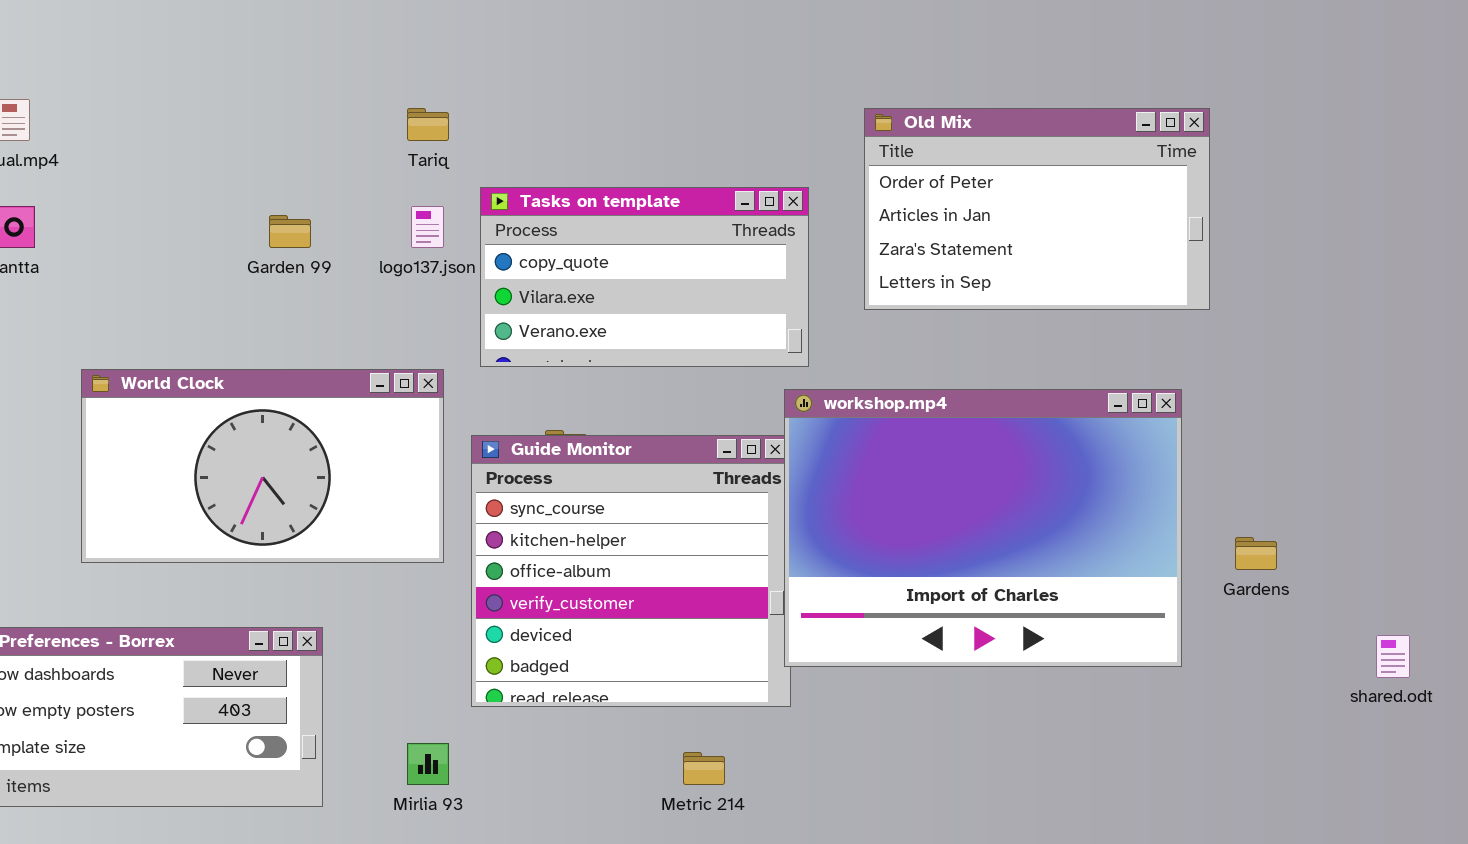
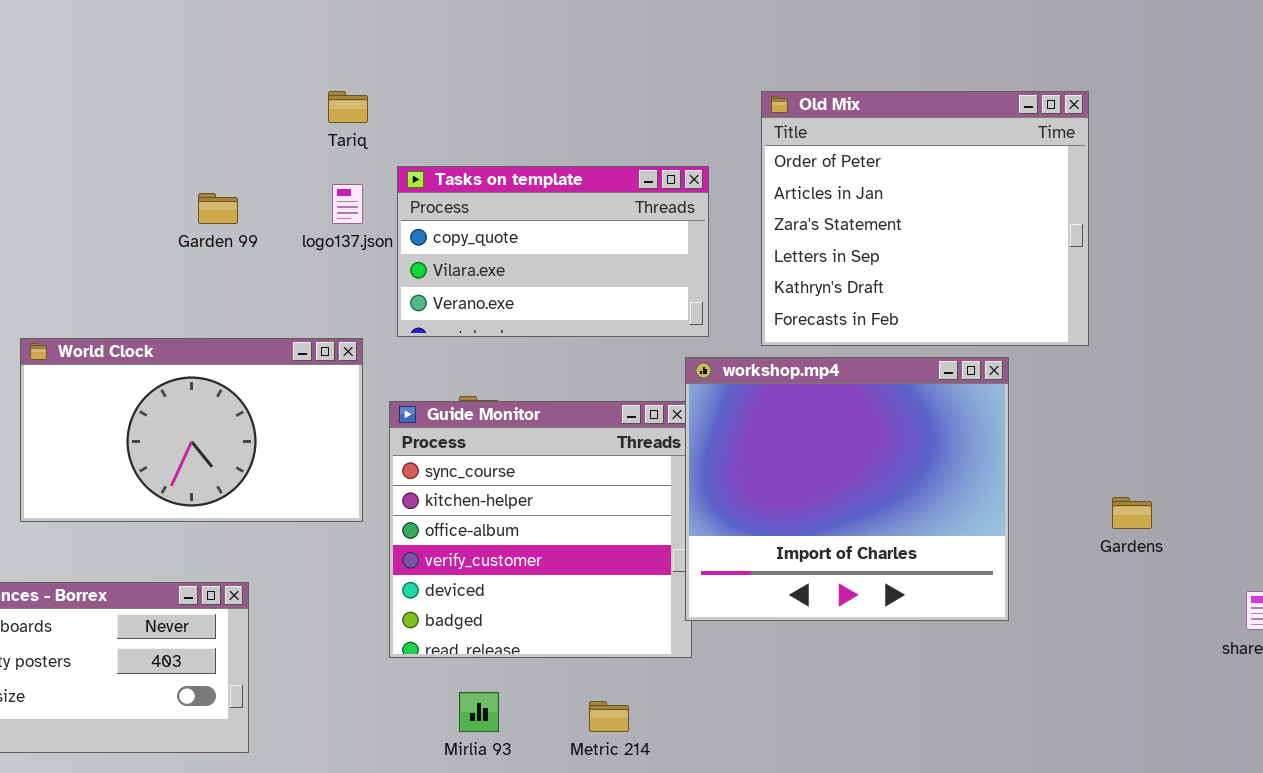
Old Mix: [864,108,1210,310] -> [761,91,1089,346], resized
workshop.mp4: [784,389,1182,667] -> [685,357,1009,621], resized
Mirlia 93: [407,743,449,785] -> [459,692,499,732], moved

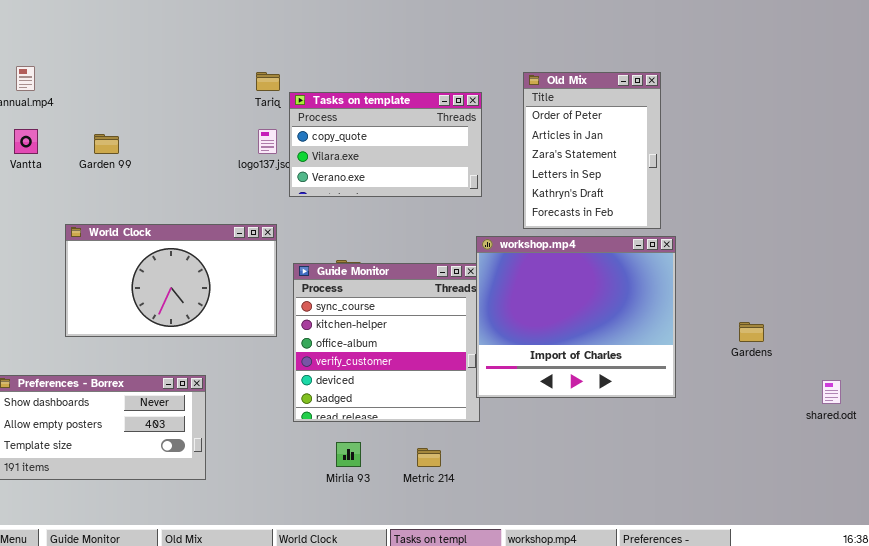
Old Mix: [761,91,1089,346] -> [523,72,661,229], resized
Tasks on template: [397,166,709,337] -> [289,92,482,197], moved
Garden 99: [198,193,238,224] -> [94,134,119,154], moved

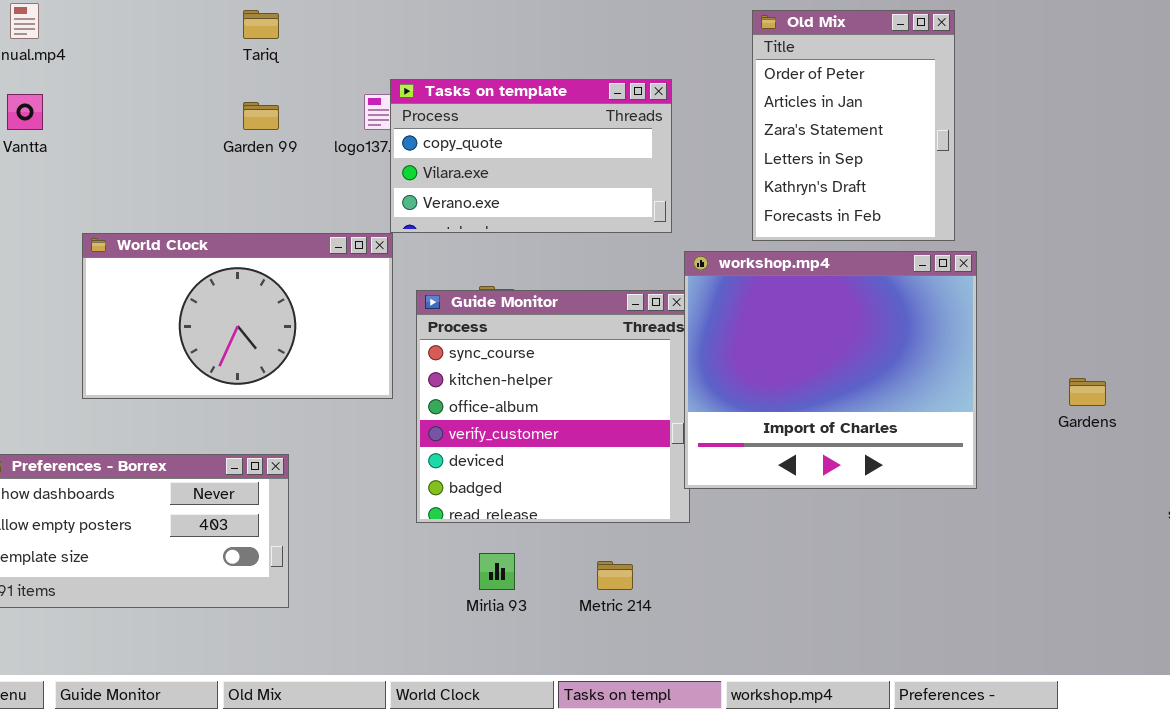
Tariq: [256,72,280,91] -> [243,10,279,39], moved
Tasks on template: [289,92,482,197] -> [390,79,672,233], moved
Garden 99: [94,134,119,154] -> [243,102,279,130], moved

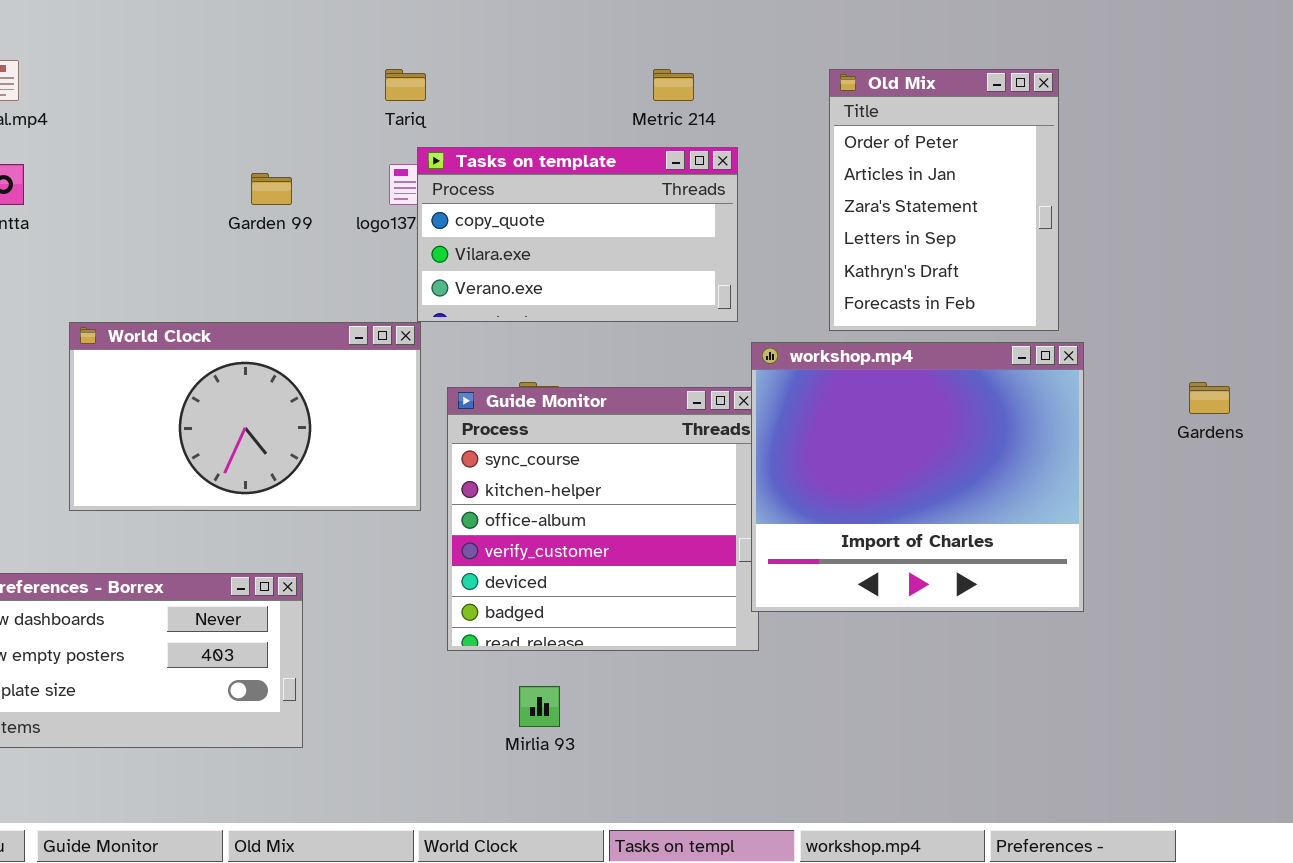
Tariq: [243,10,279,39] -> [385,69,426,101], moved
Gardens: [1069,378,1106,406] -> [1189,382,1230,414], moved
Metric 214: [597,561,633,590] -> [653,69,694,101], moved

